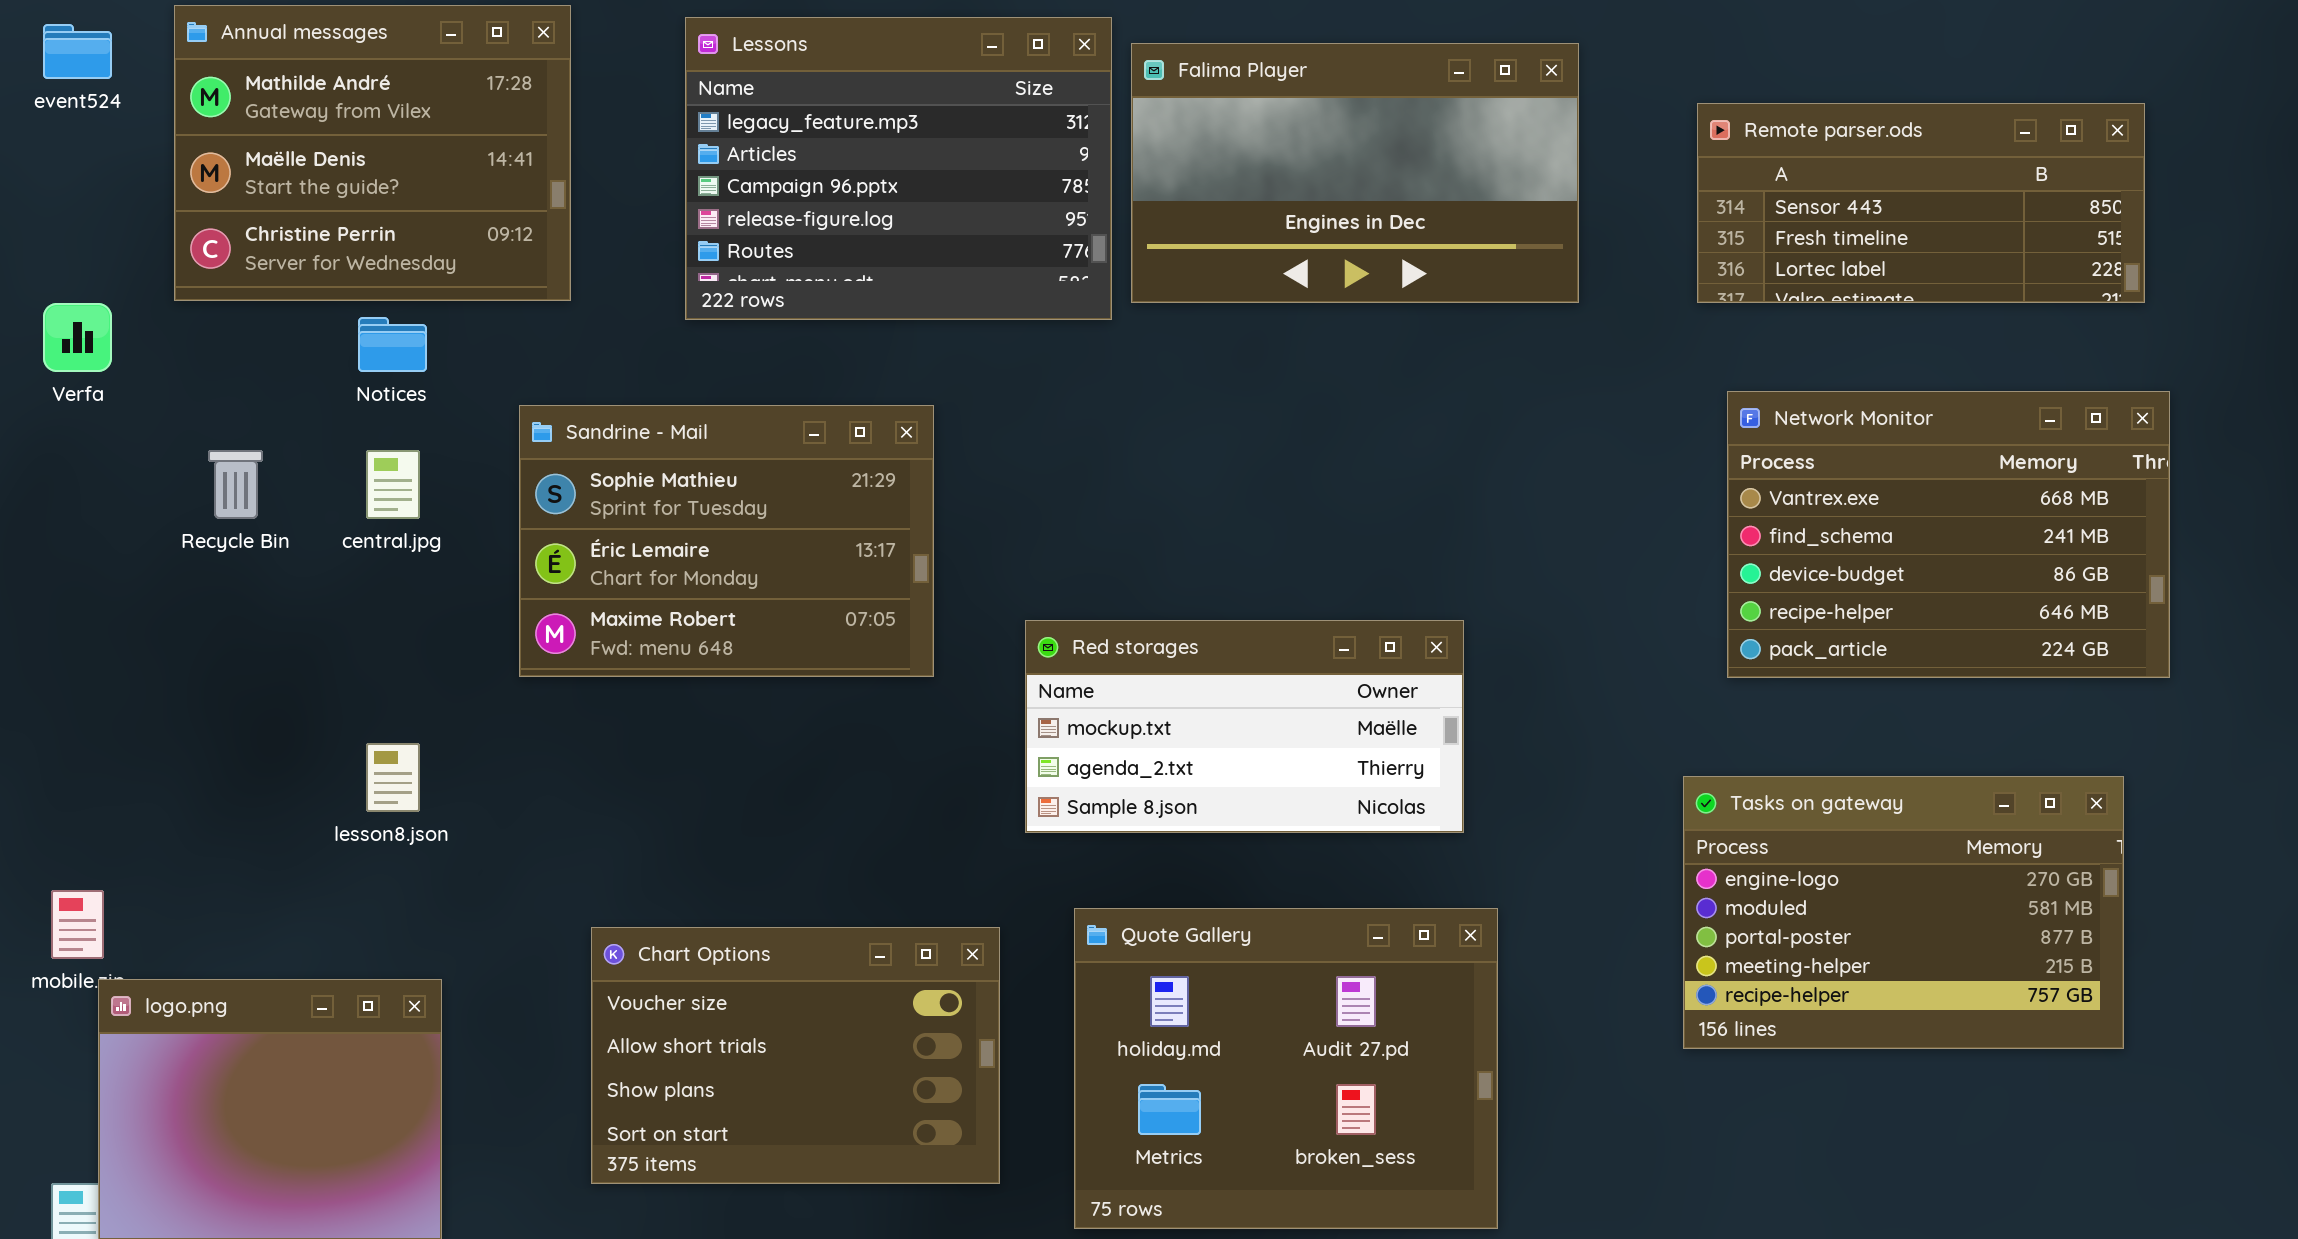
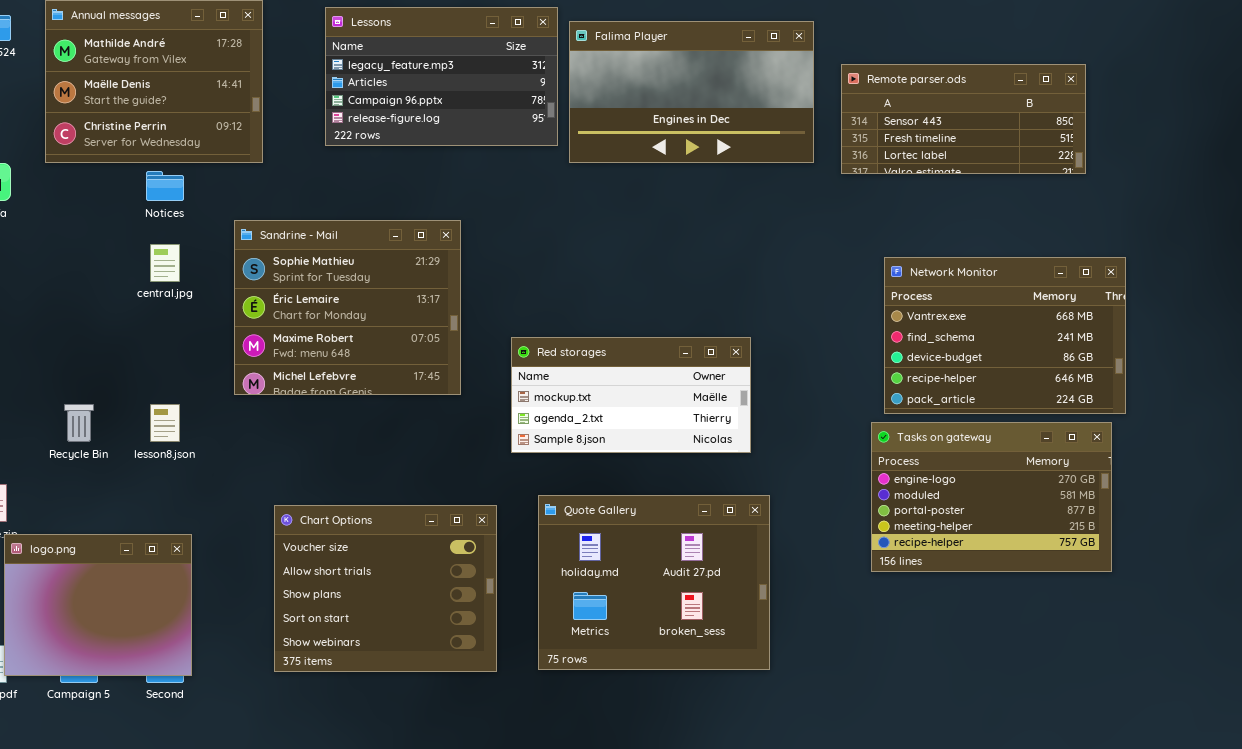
Lessons: [685,17,1112,320] -> [325,7,558,146], resized
Remote parser.ods: [1697,103,2145,303] -> [841,64,1086,174], moved
Network Monitor: [1727,391,2170,678] -> [884,257,1126,414], moved
Sandrine - Mail: [519,405,934,677] -> [234,220,461,395], resized
Recycle Bin: [208,450,263,519] -> [64,404,94,442], moved
Chart Options: [591,927,1000,1184] -> [274,505,497,672], resized

